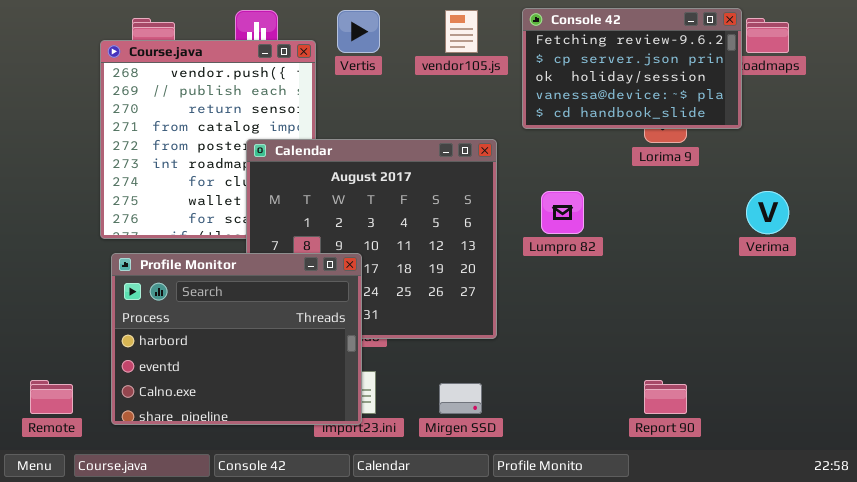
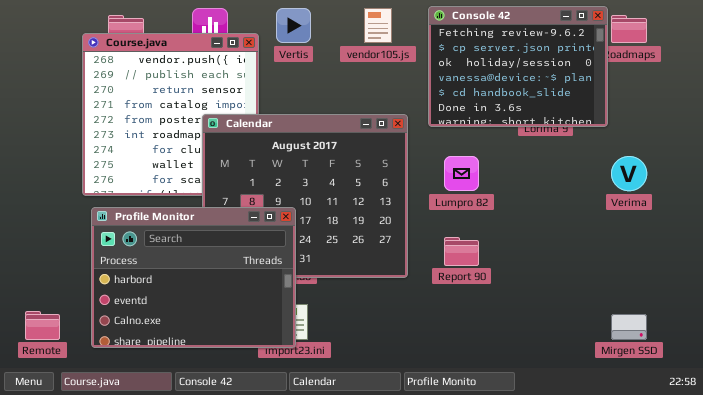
Console 42: [522,8,742,129] -> [428,6,608,127], resized
Report 90: [644,380,687,414] -> [444,237,479,266], moved
Mirgen SSD: [439,383,482,414] -> [611,314,647,340], moved

